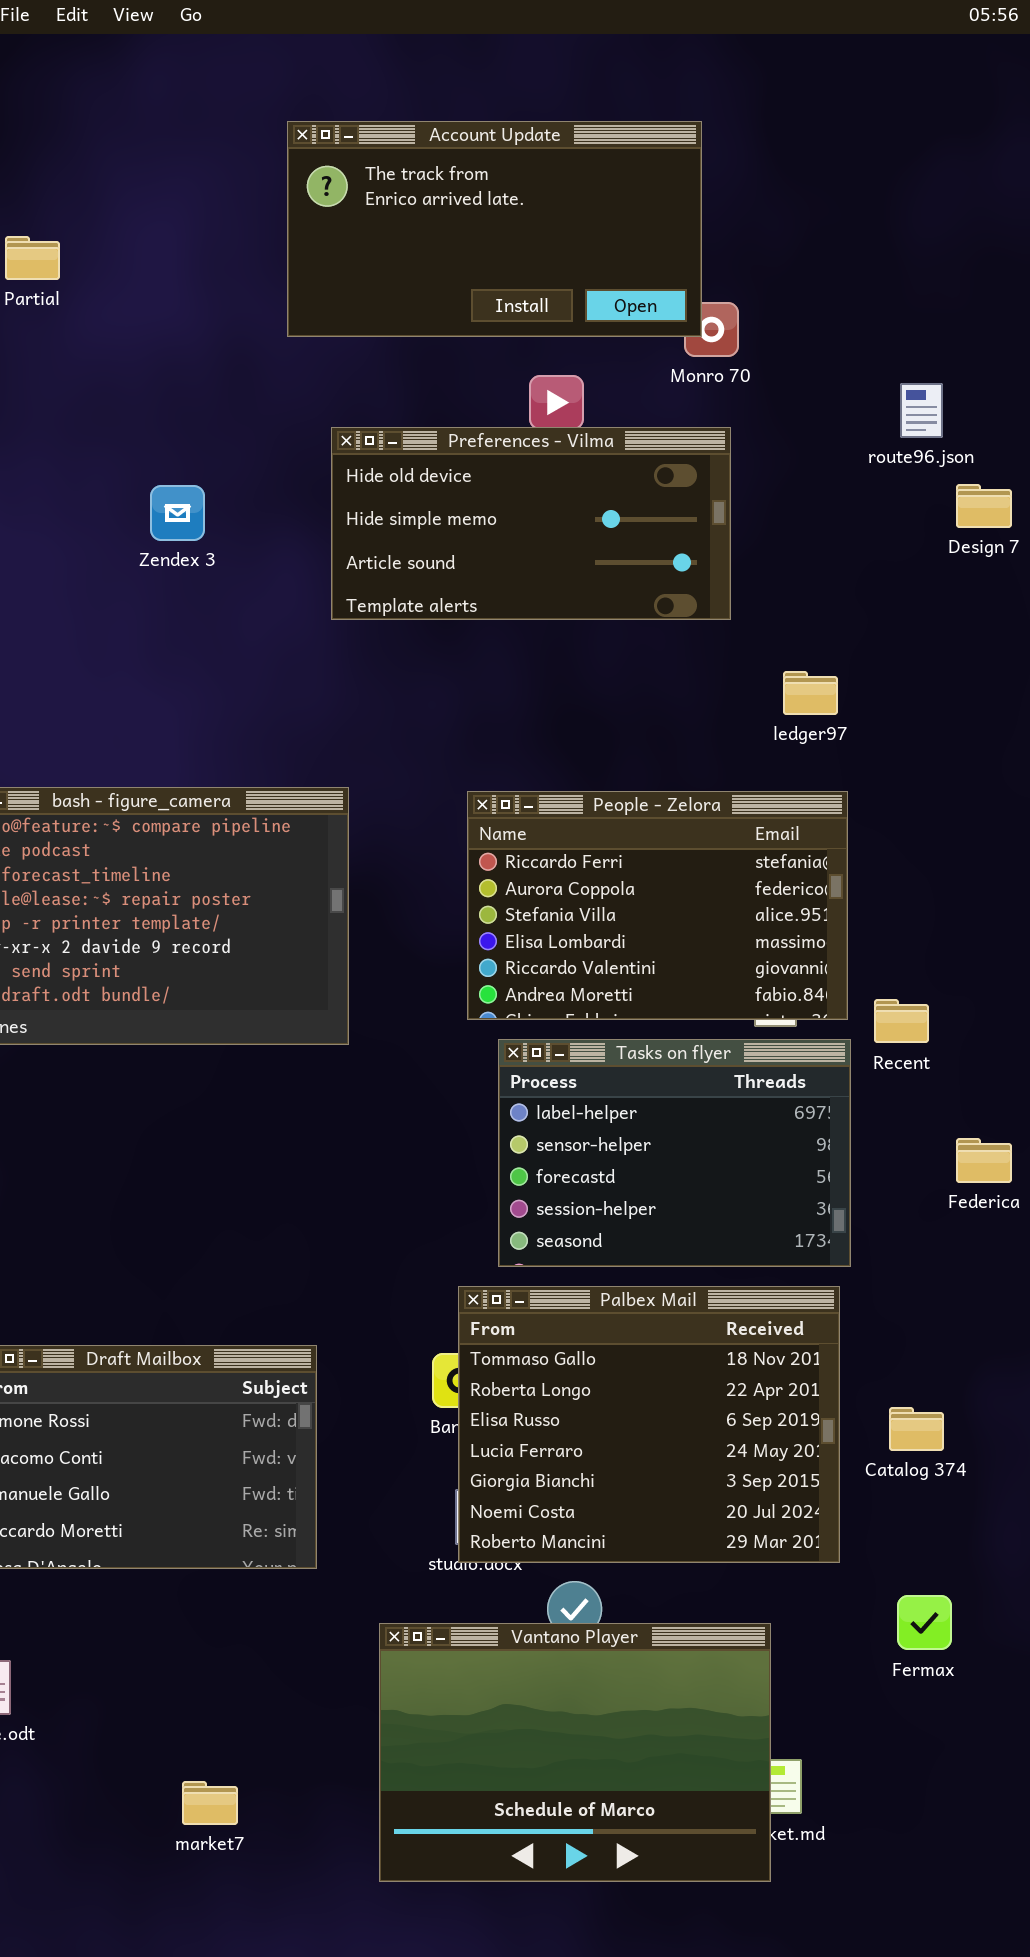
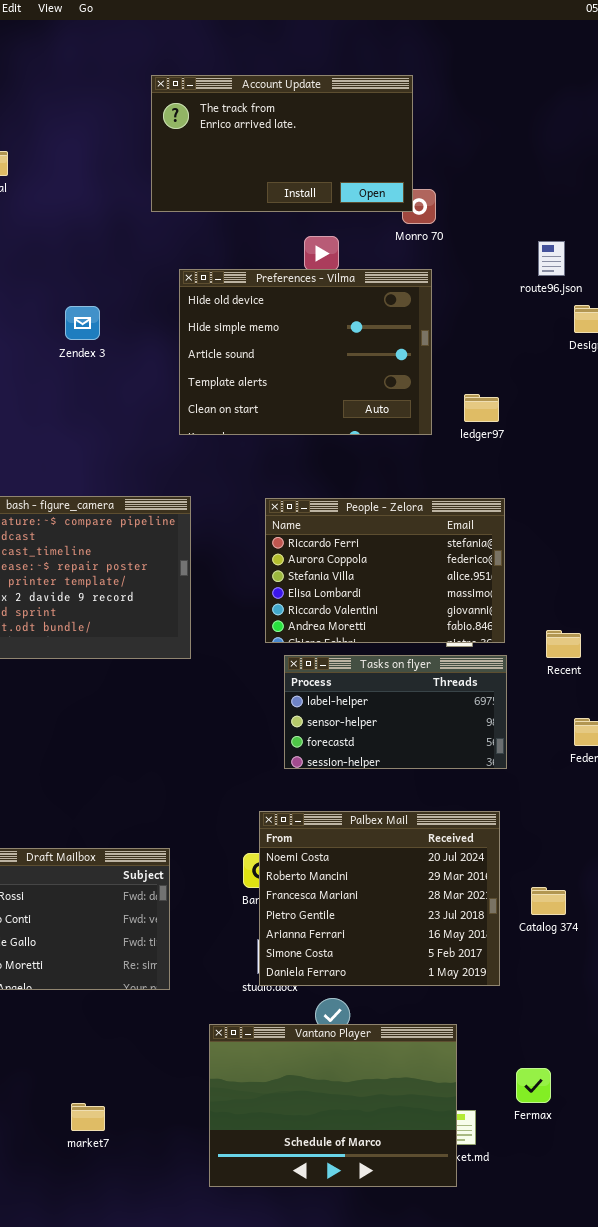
Preferences - Vilma: [331,427,731,620] -> [179,269,432,435], resized
ledger97: [783,671,838,715] -> [464,394,499,422], moved
Recent: [874,999,929,1043] -> [546,630,581,658], moved
Tasks on flyer: [498,1039,851,1267] -> [284,655,507,769], resized
Palbex Mail: [458,1286,840,1563] -> [259,811,500,986], scrolled down 5 rows
Fermax: [897,1595,952,1650] -> [516,1068,551,1103], moved
market7: [182,1781,238,1825] -> [71,1103,105,1131], moved

